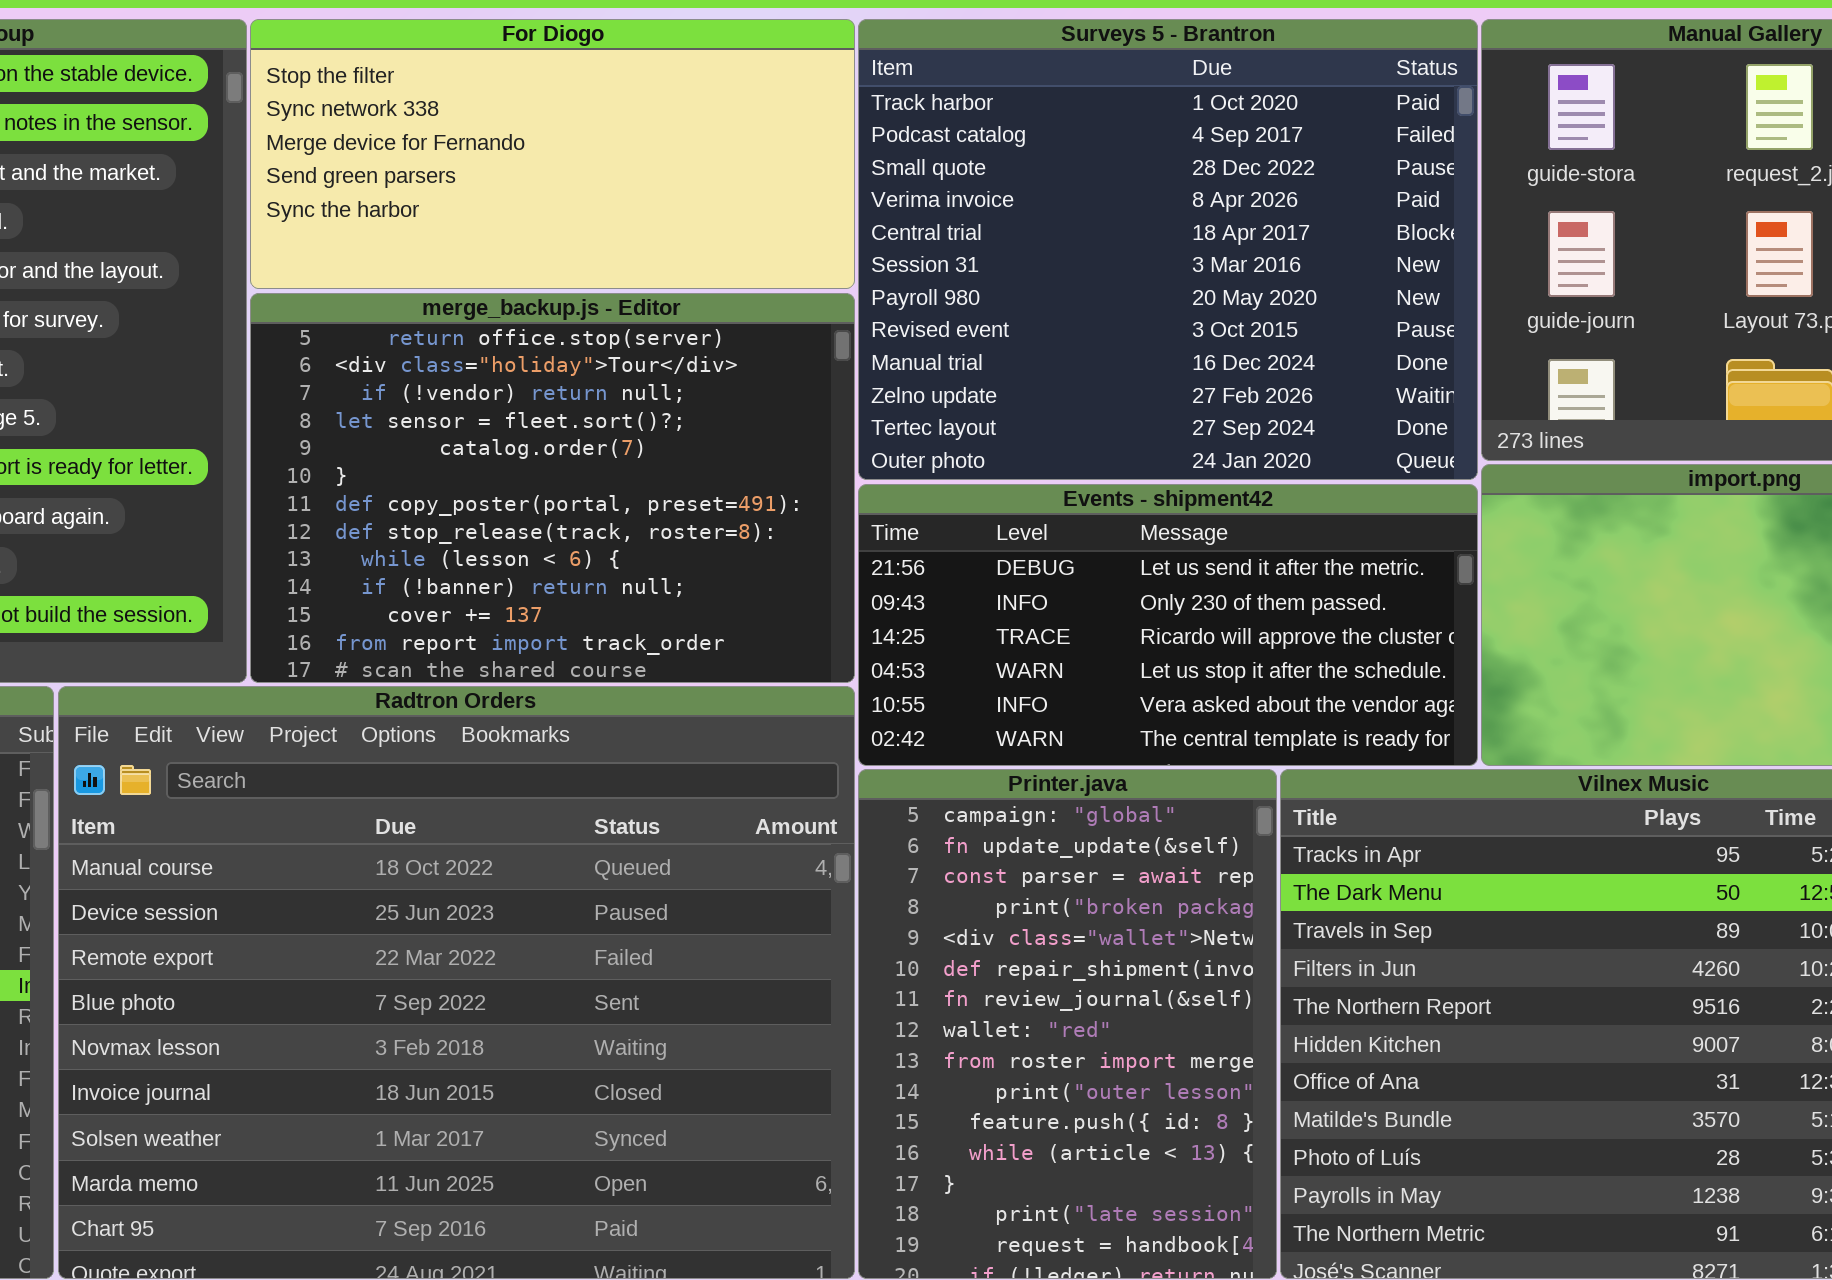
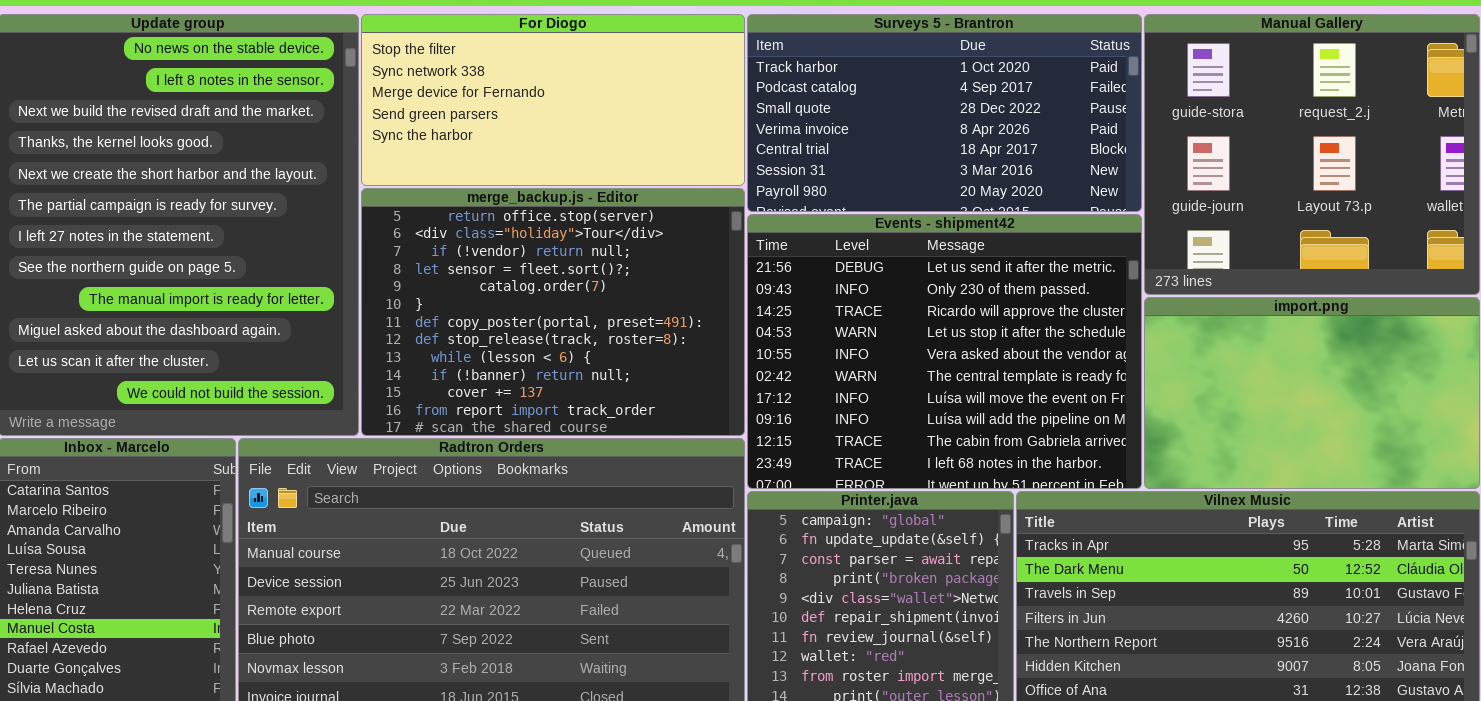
Surveys 5 - Brantron: [858,19,1478,480] -> [747,14,1142,212], resized
Events - shipment42: [858,484,1478,766] -> [747,214,1142,489], resized

